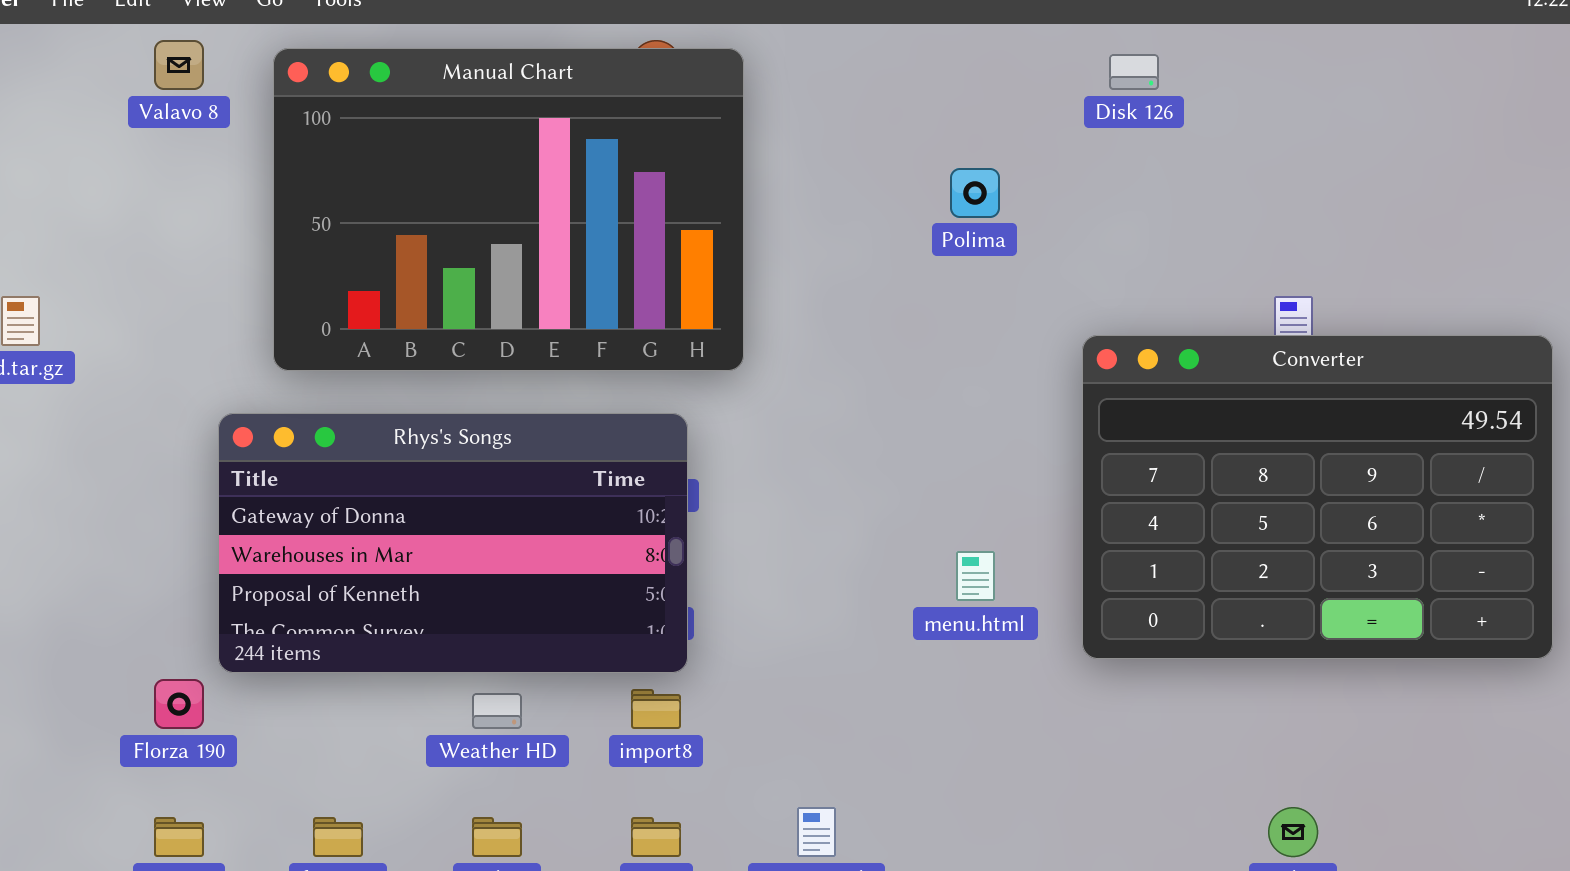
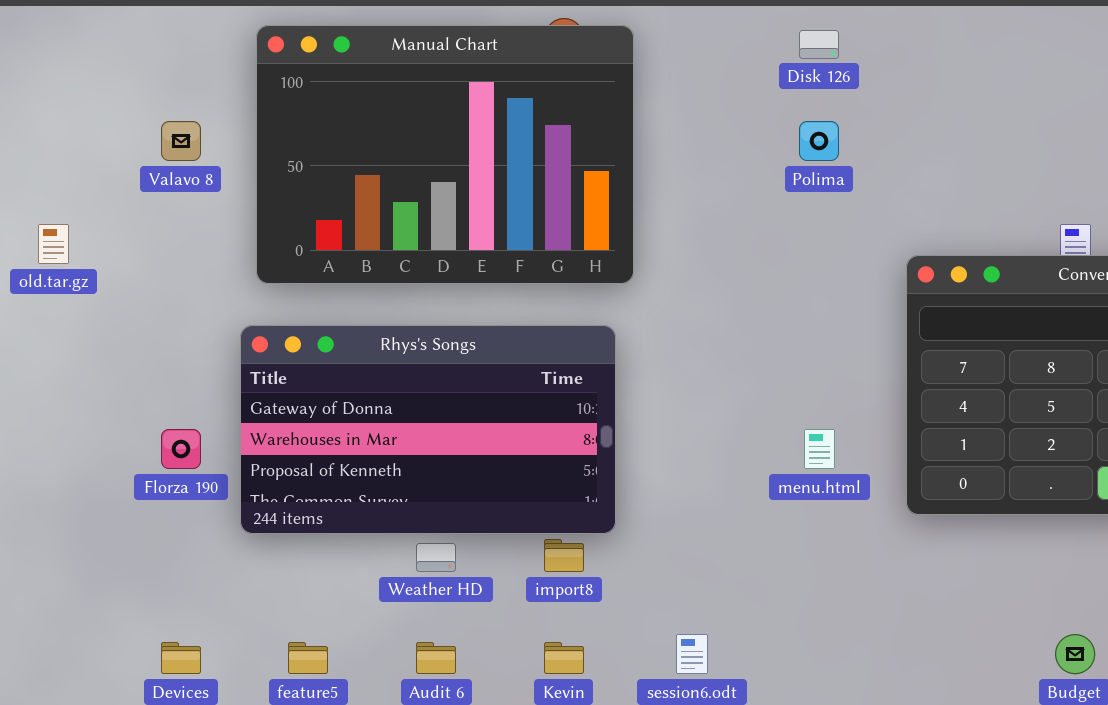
Valavo 8: [154,40,204,90] -> [161,121,201,161], moved
Disk 126: [1109,54,1159,90] -> [799,30,839,59], moved
Rhys's Songs: [218,413,688,673] -> [240,325,616,534], moved
Florza 190: [154,679,204,729] -> [161,429,201,469], moved

